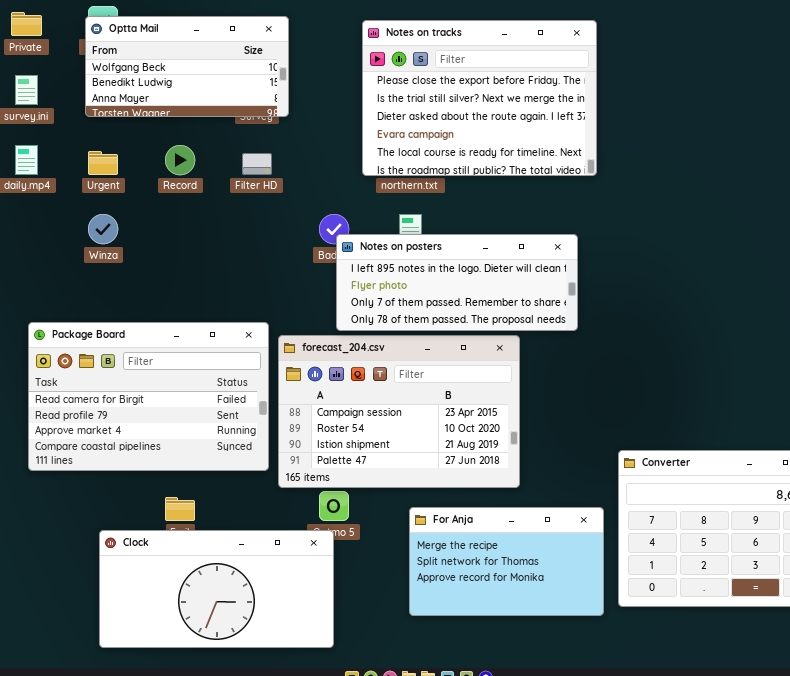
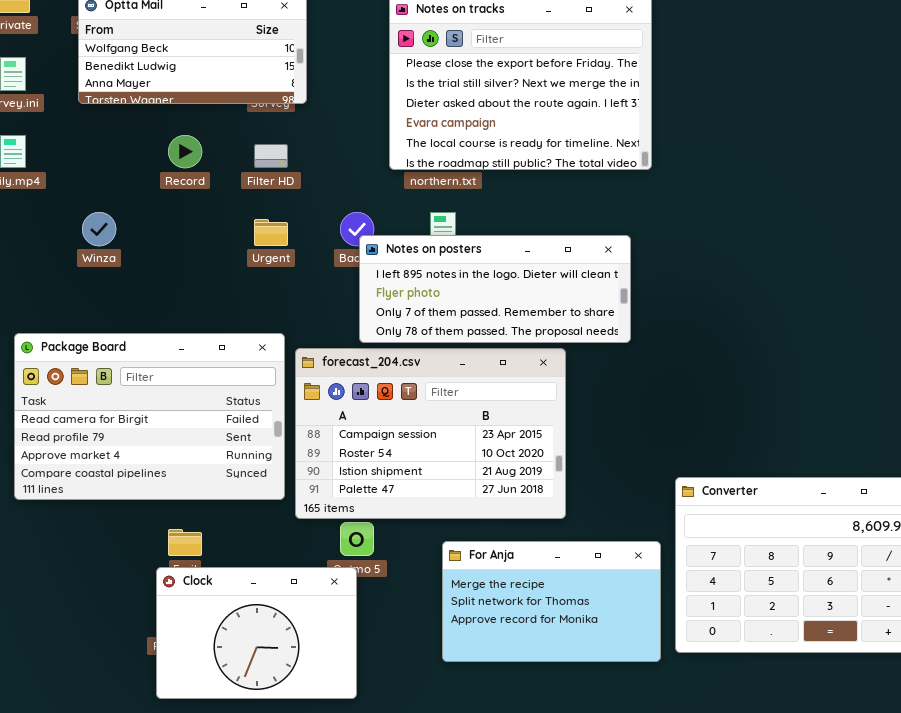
Urgent: [88,151,118,175] -> [254,219,288,246], moved
Clock: [99,530,334,648] -> [156,567,357,699], resized

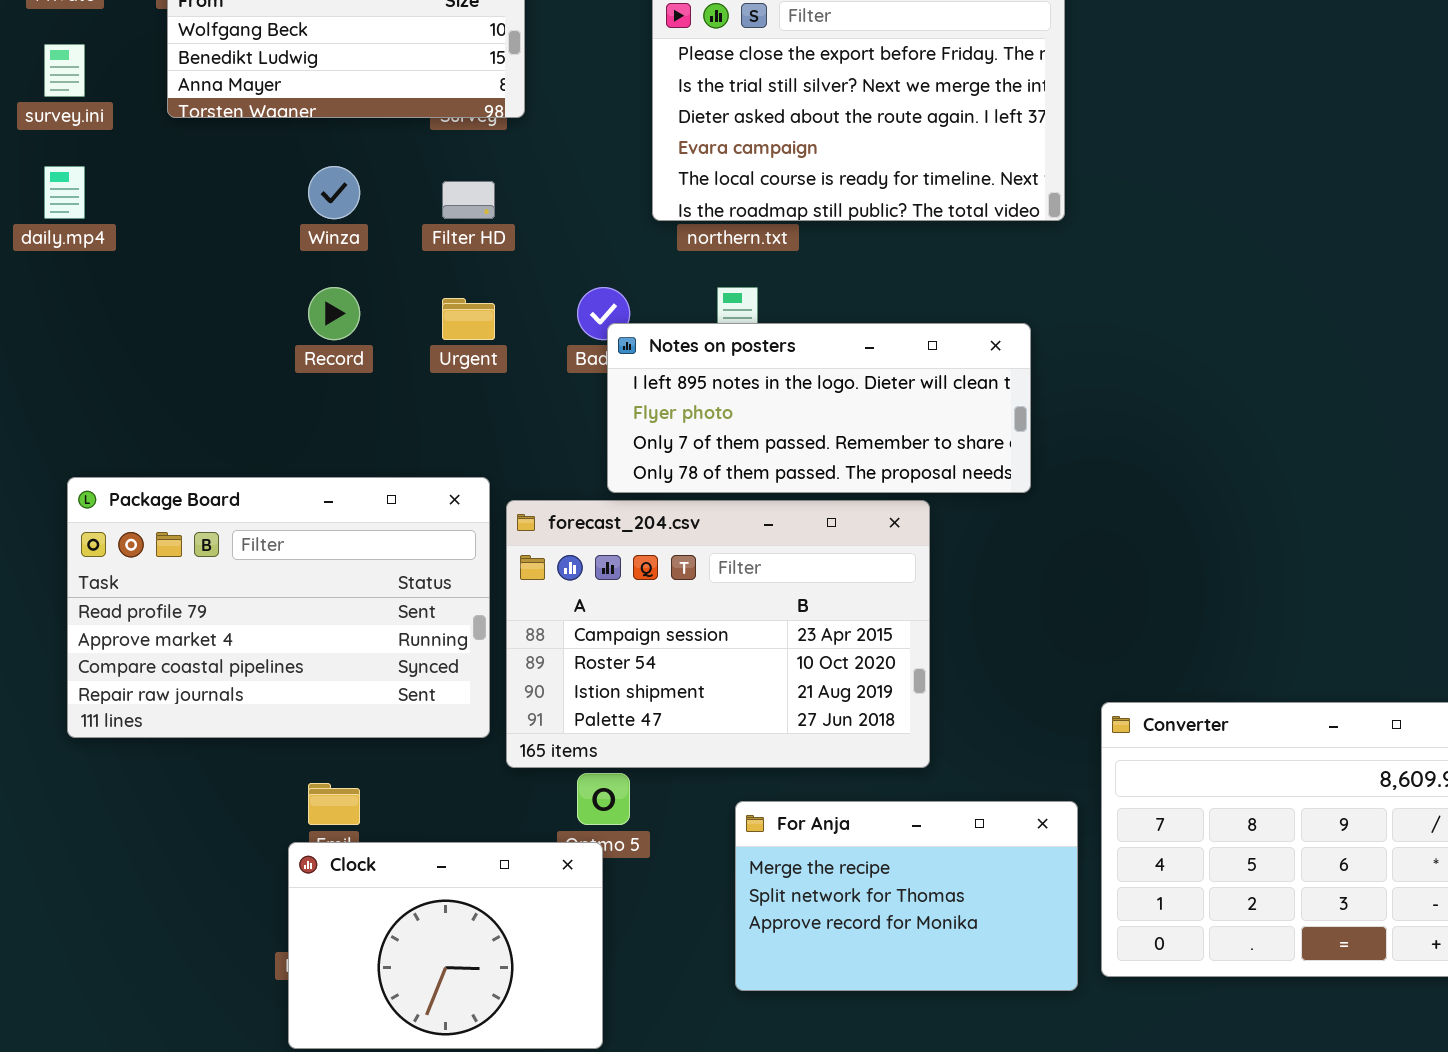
Record: [168,135,202,168] -> [308,287,360,340], moved
Winza: [82,212,116,246] -> [308,166,360,219], moved
Package Board: [14,333,285,500] -> [67,477,490,738], scrolled down 1 row

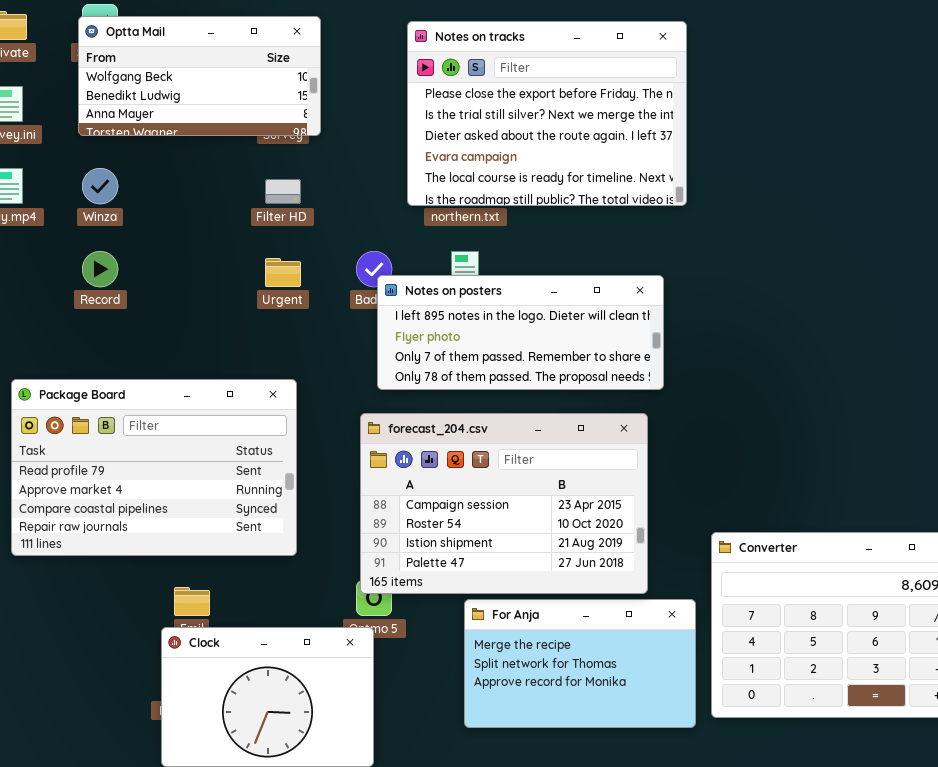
Winza: [308,166,360,219] -> [82,168,118,204], moved
Record: [308,287,360,340] -> [82,251,118,287], moved
forecast_204.csv: [506,500,930,768] -> [360,413,648,594], moved

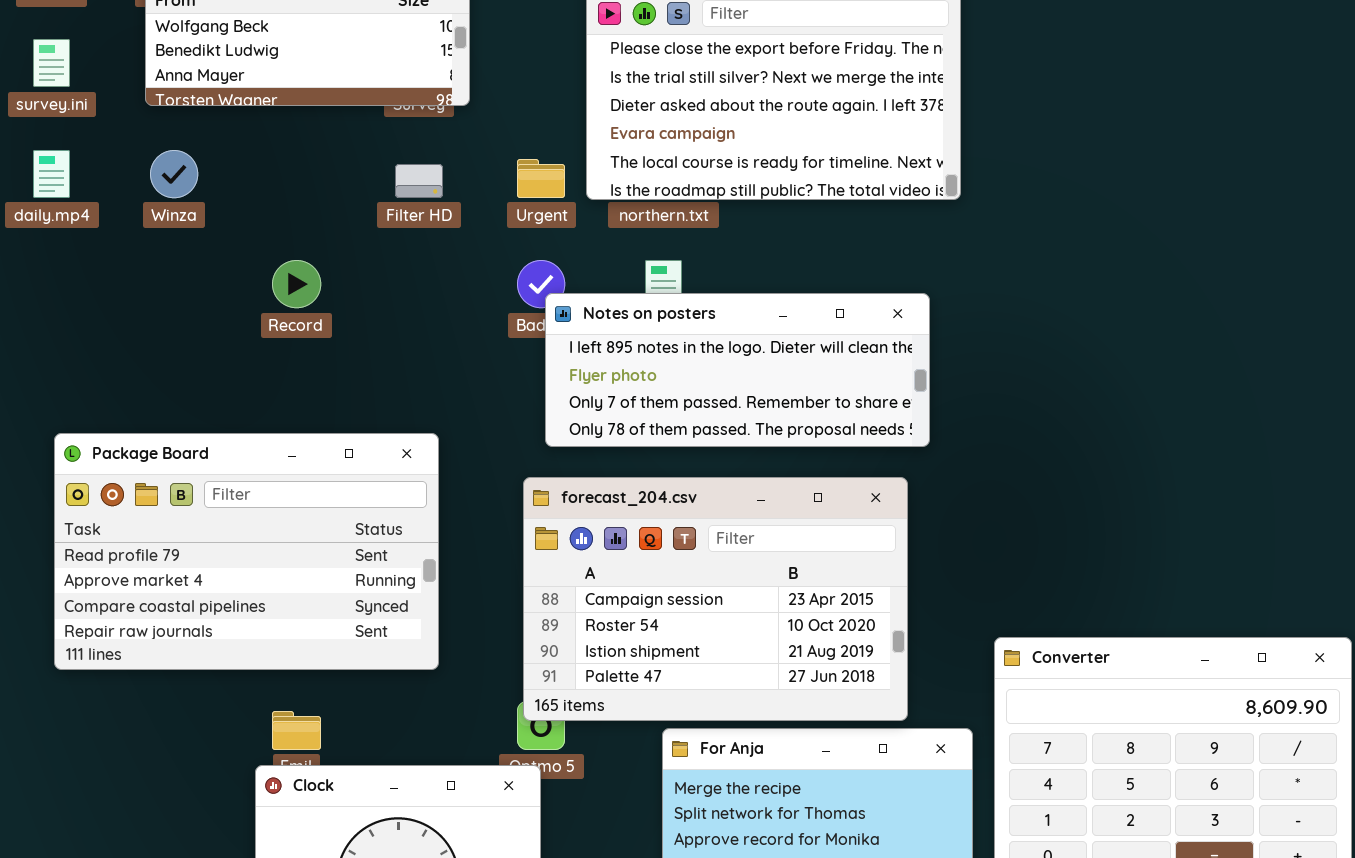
Record: [82,251,118,287] -> [272,260,321,308], moved
Urgent: [265,258,301,287] -> [517,159,565,198], moved

